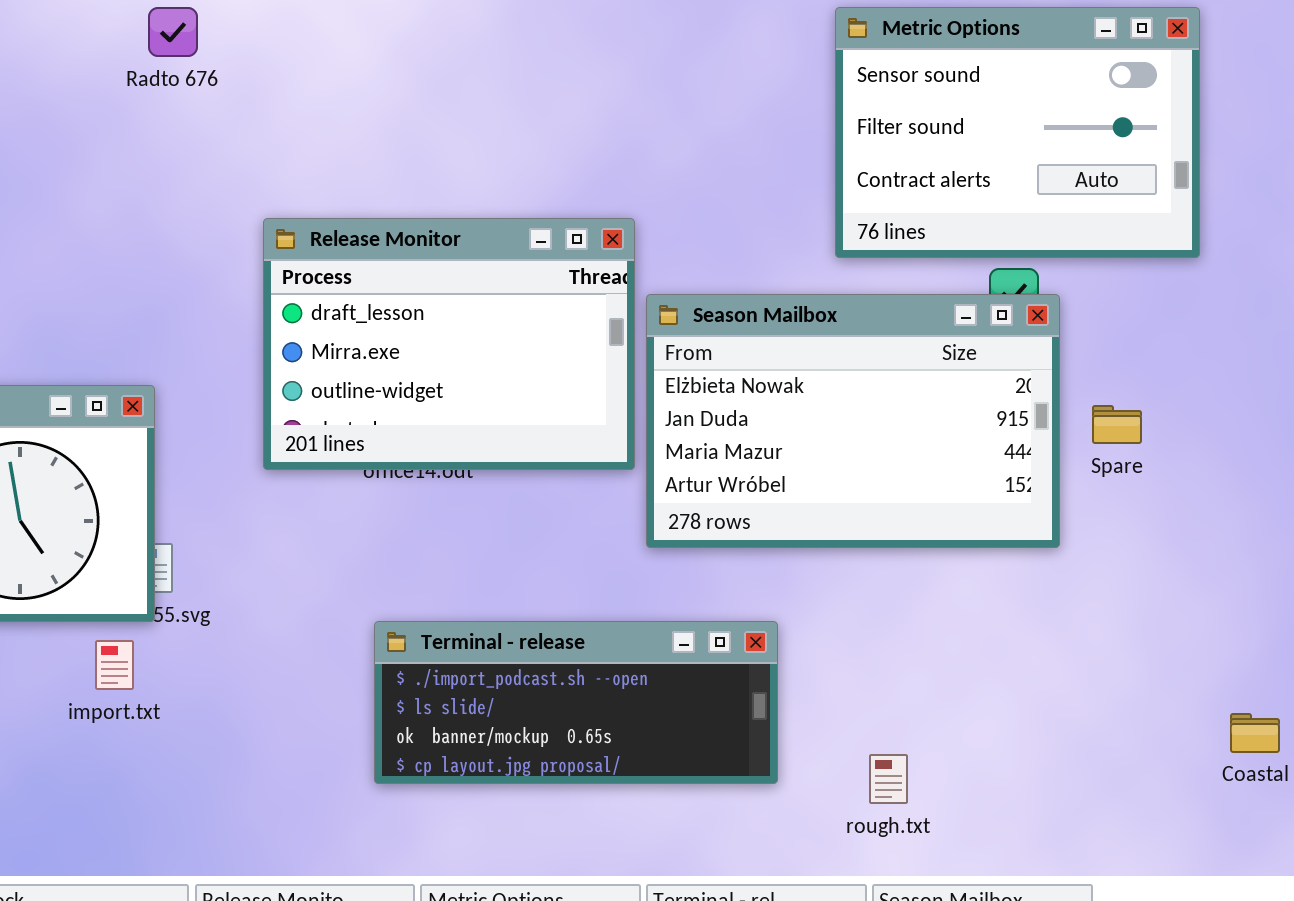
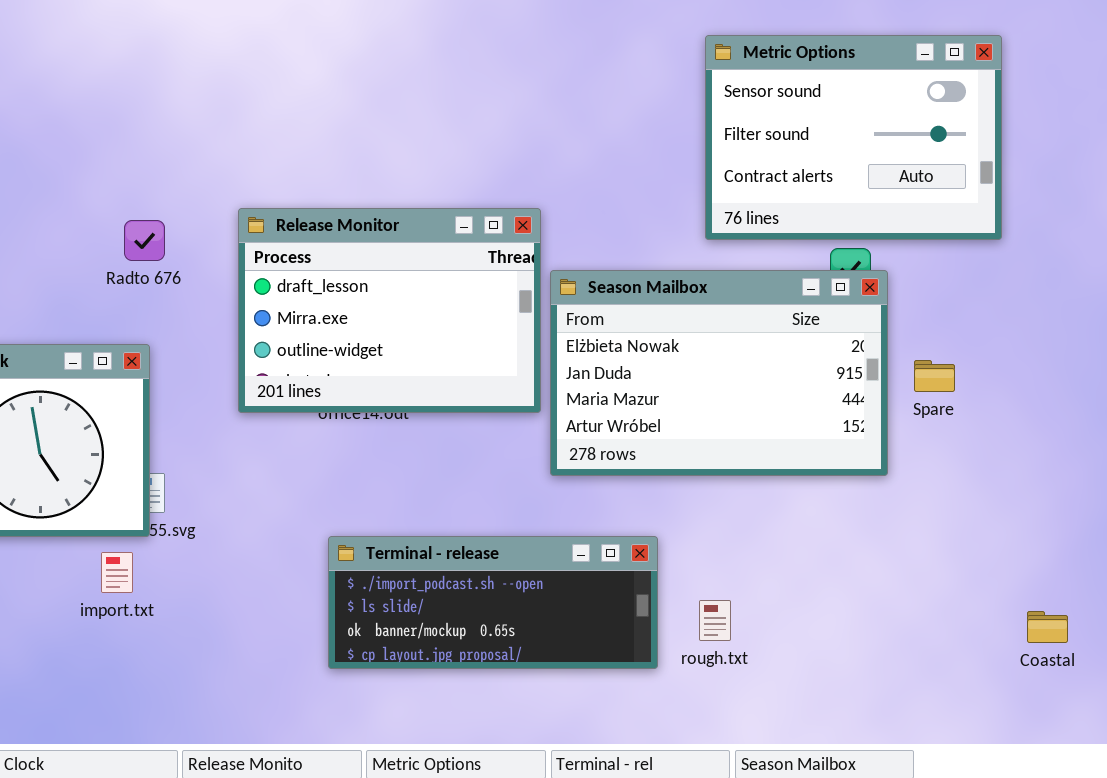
Radto 676: [148,7,198,57] -> [124,220,165,261], moved
rough.txt: [869,754,908,804] -> [699,600,731,641], moved

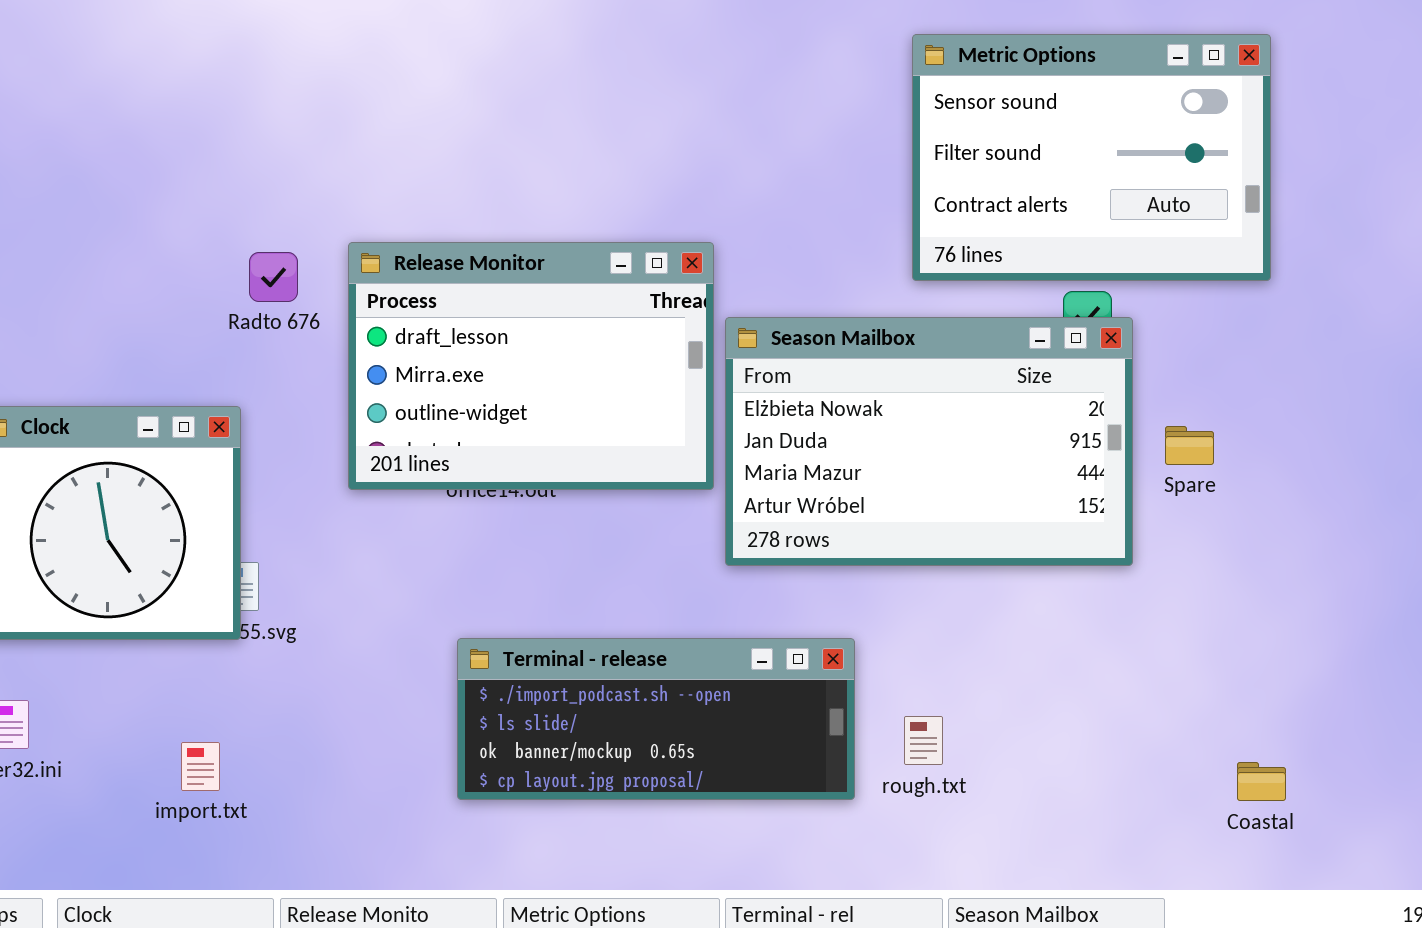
Radto 676: [124,220,165,261] -> [249,252,298,302], moved
import.txt: [101,552,133,593] -> [181,742,220,791], moved
Coastal: [1027,611,1068,643] -> [1237,762,1286,801], moved

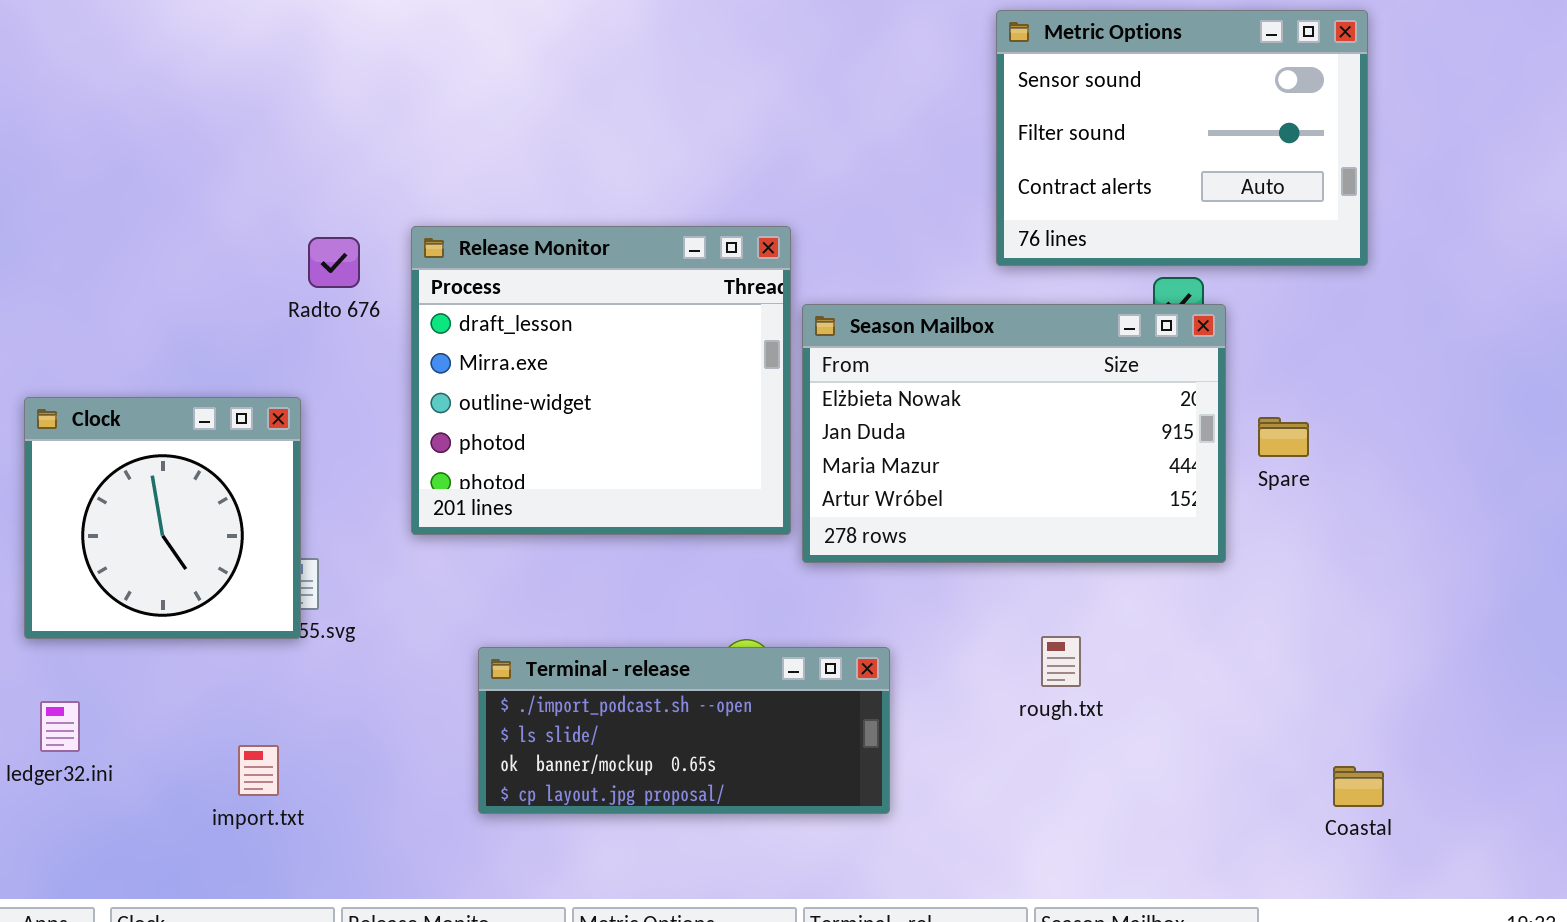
Release Monitor: [348,242,714,490] -> [411,226,791,535], resized
Terminal - release: [457,638,855,800] -> [478,647,890,814], moved
rough.txt: [904,716,943,765] -> [1041,636,1081,687], moved

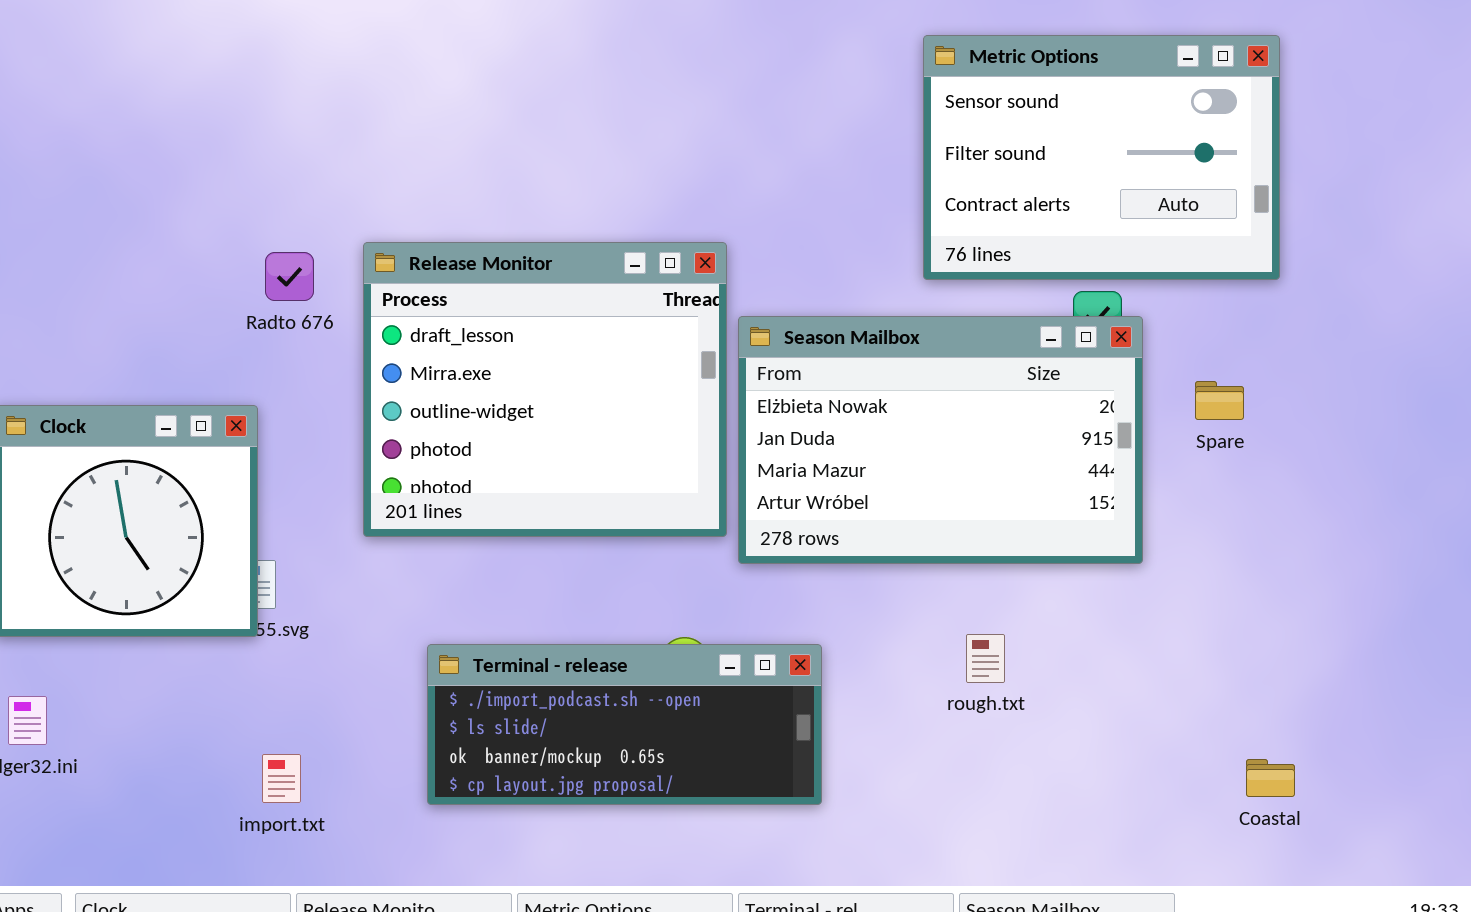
Spare: [1258,417,1309,457] -> [1195,381,1244,420], moved
import.txt: [238,745,279,796] -> [262,754,301,803], moved

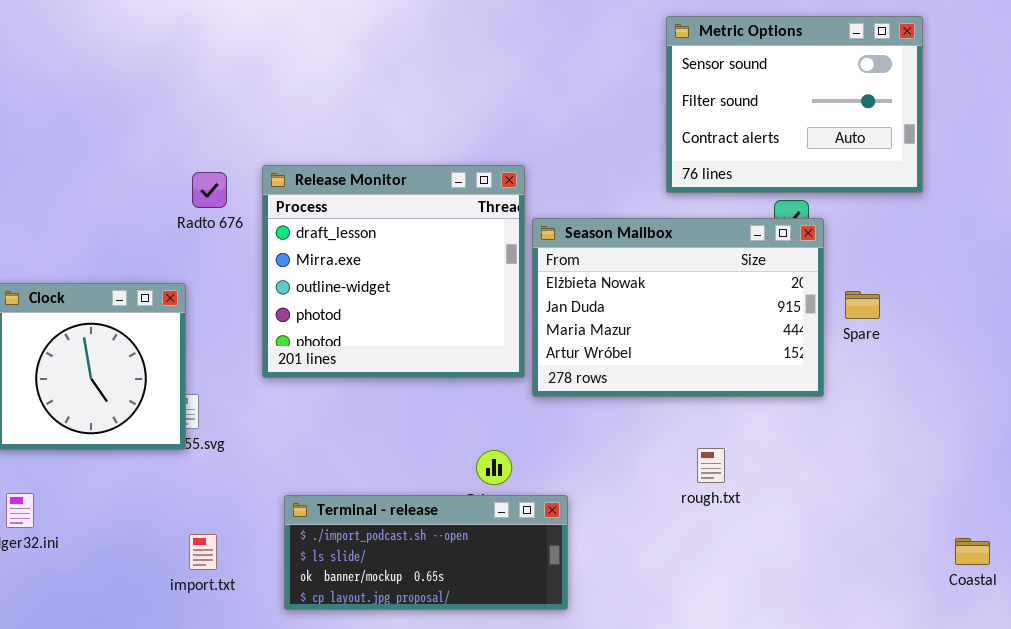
Spare: [1195,381,1244,420] -> [845,291,880,319], moved
Terminal - release: [427,644,822,805] -> [284,495,568,610], moved
Coastal: [1246,759,1295,797] -> [955,538,990,565], moved

